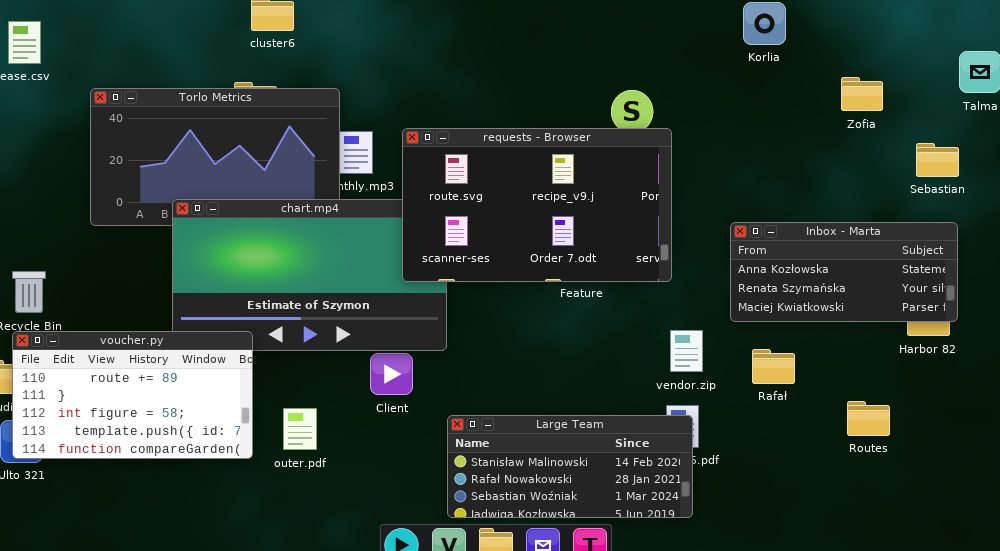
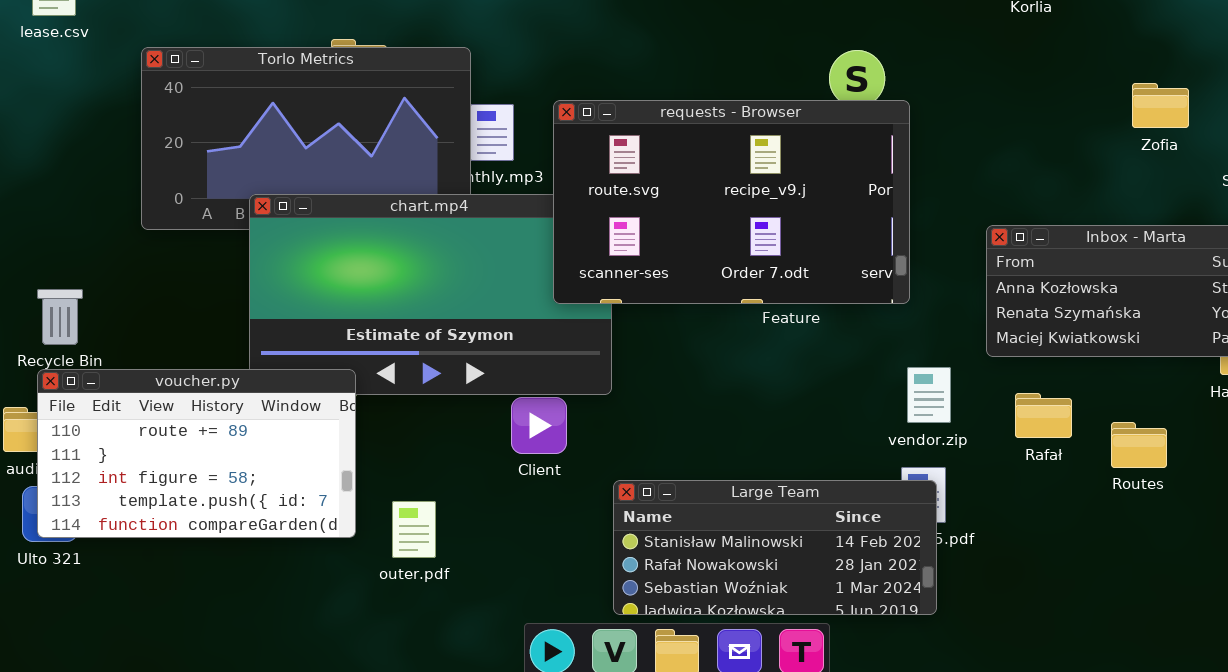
Zofia: [841,77,883,111] -> [1132,83,1189,128], moved
Routes: [847,401,890,436] -> [1111,422,1167,468], moved
outer.pdf: [283,408,317,450] -> [392,501,436,558], moved

